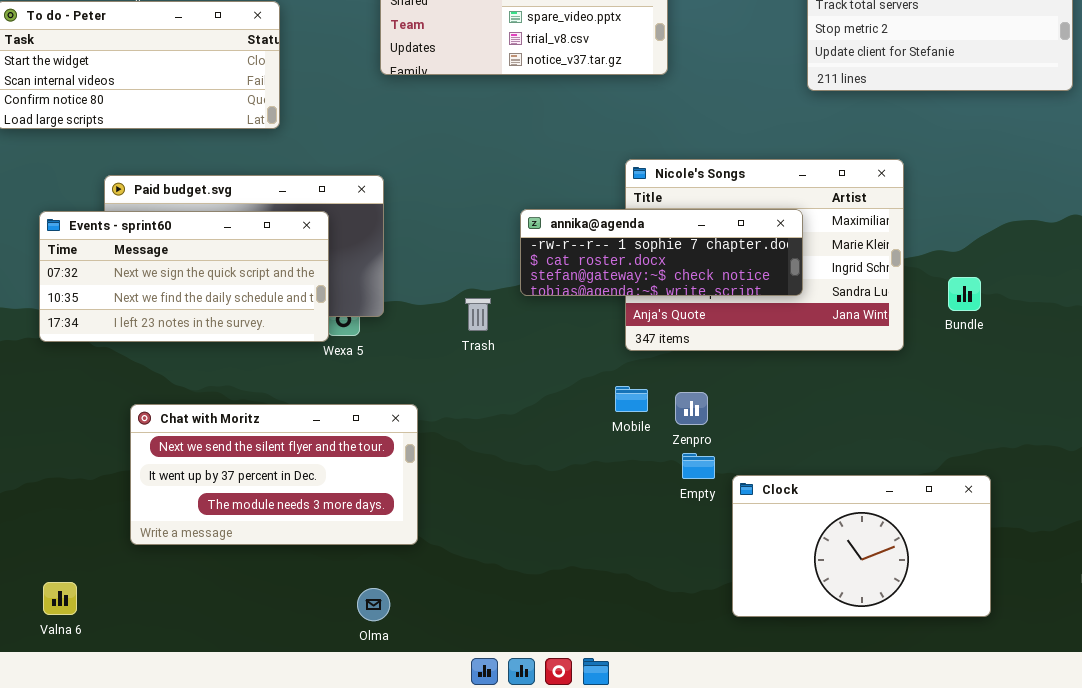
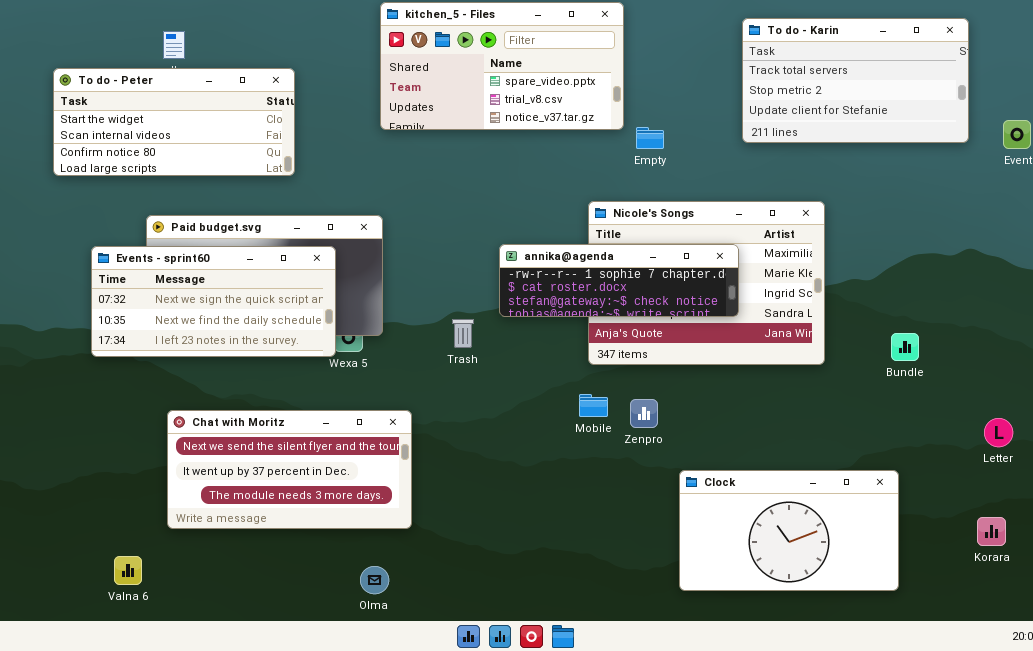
Bundle: [948,277,981,311] -> [891,333,919,361], moved
Empty: [682,453,715,479] -> [636,127,664,149], moved
Valna 6: [43,582,77,615] -> [114,556,142,585], moved

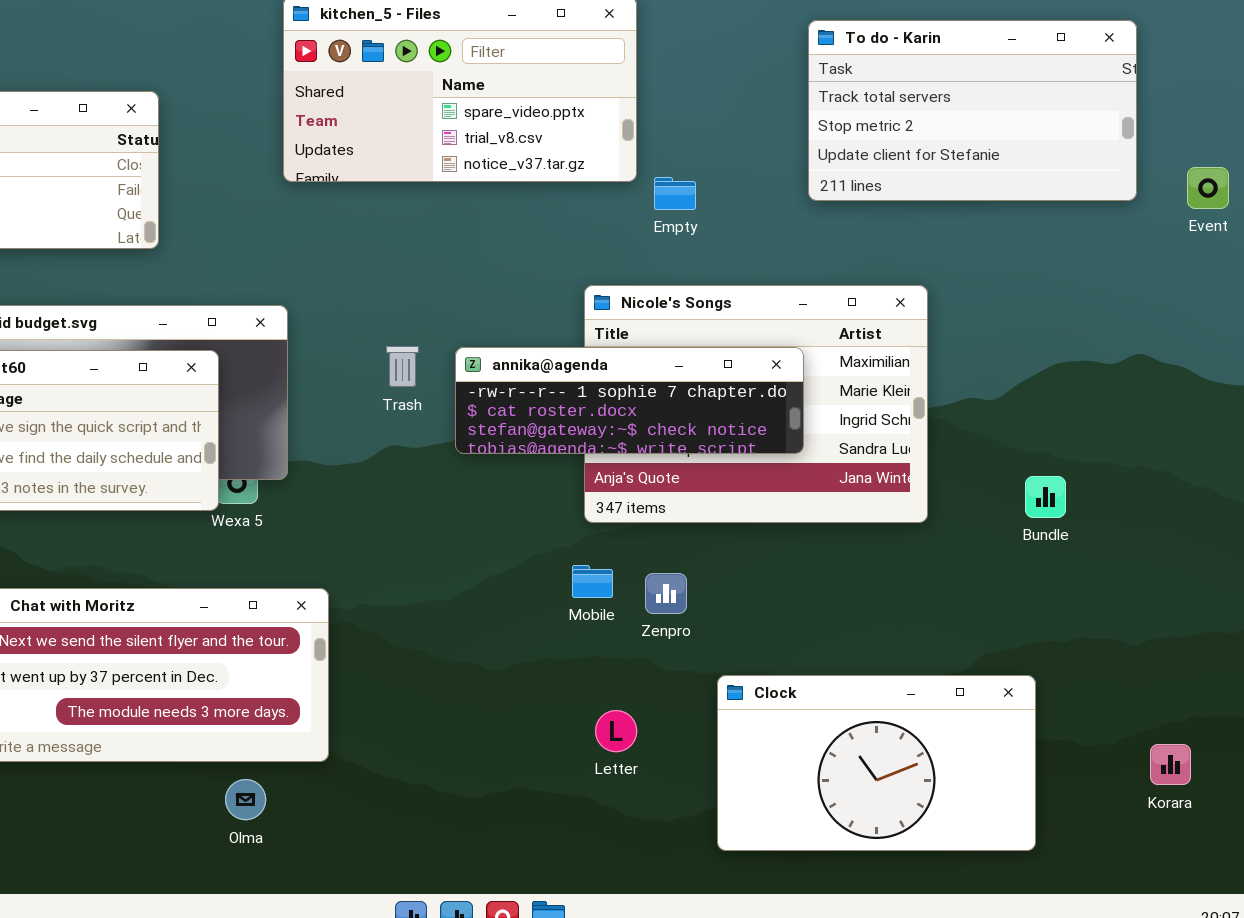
Trash: [452,319,474,348] -> [386,346,419,387], moved
Letter: [984,418,1013,447] -> [595,710,637,752], moved
Olma: [360,566,389,594] -> [225,779,266,820], moved

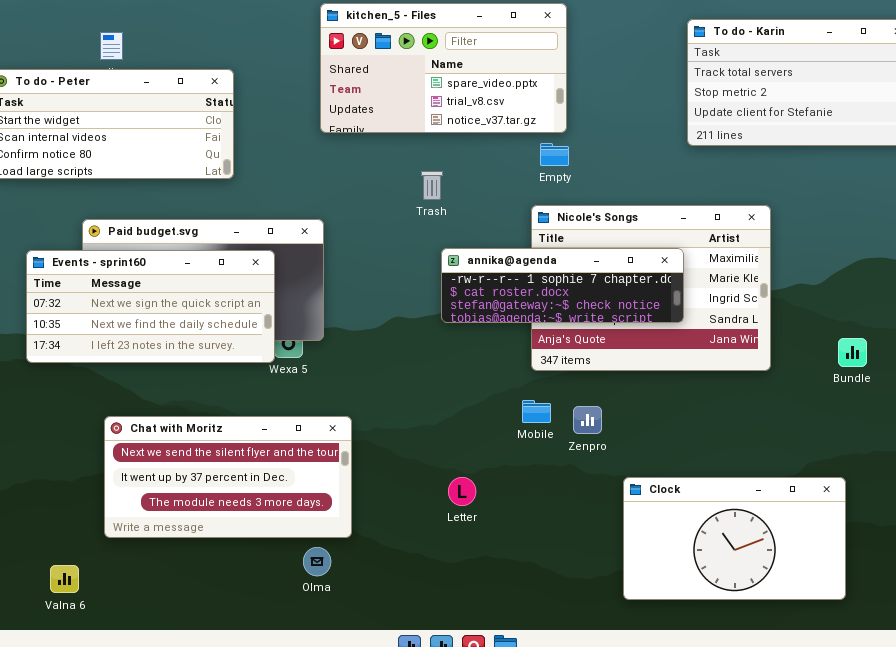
Empty: [654,177,696,210] -> [540,143,569,166], moved
Trash: [386,346,419,387] -> [421,171,443,200], moved
Letter: [595,710,637,752] -> [448,477,476,506], moved
Olma: [225,779,266,820] -> [303,547,331,576], moved

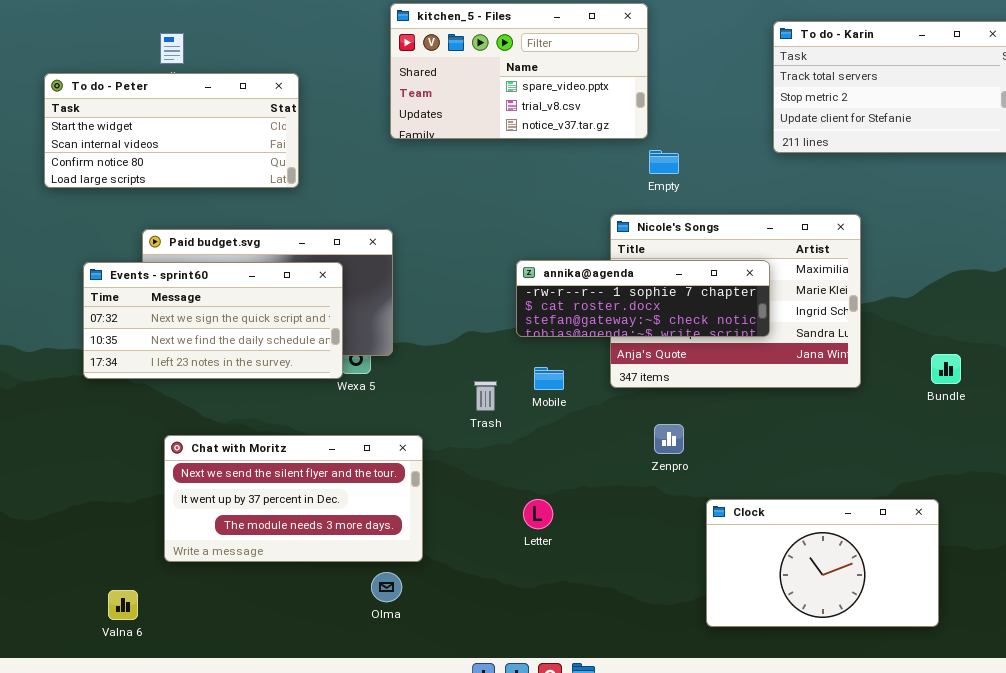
Empty: [540,143,569,166] -> [649,150,679,174], moved
Trash: [421,171,443,200] -> [474,381,497,411], moved
Mobile: [522,400,551,423] -> [534,367,564,390], moved

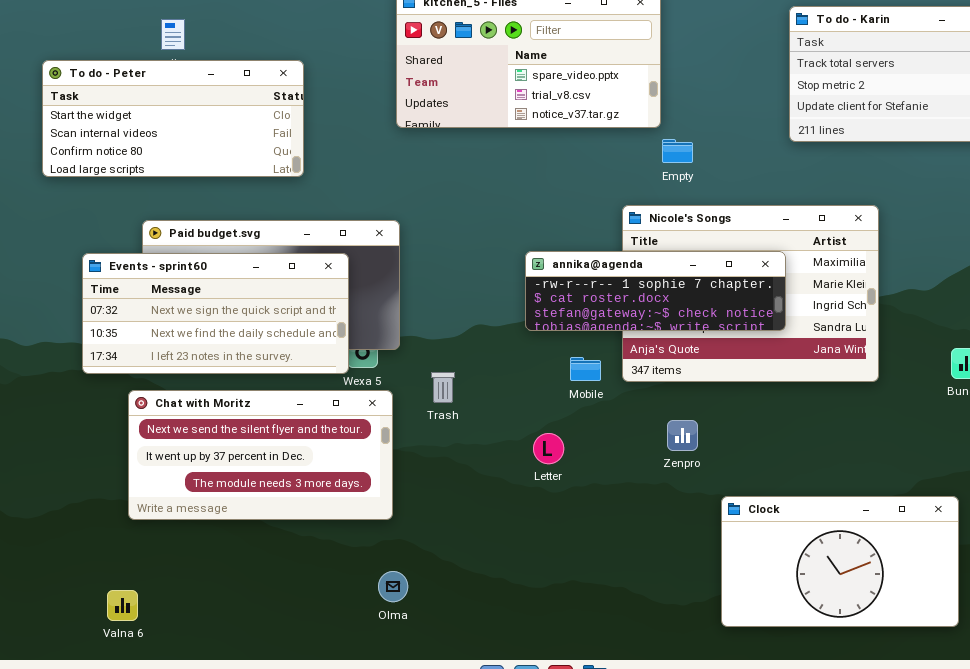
Mobile: [534,367,564,390] -> [570,357,601,381], moved
Trash: [474,381,497,411] -> [431,372,455,403], moved
Chat with Moritz: [164,435,423,562] -> [128,390,393,520], moved
Letter: [523,499,553,529] -> [533,433,564,464], moved

